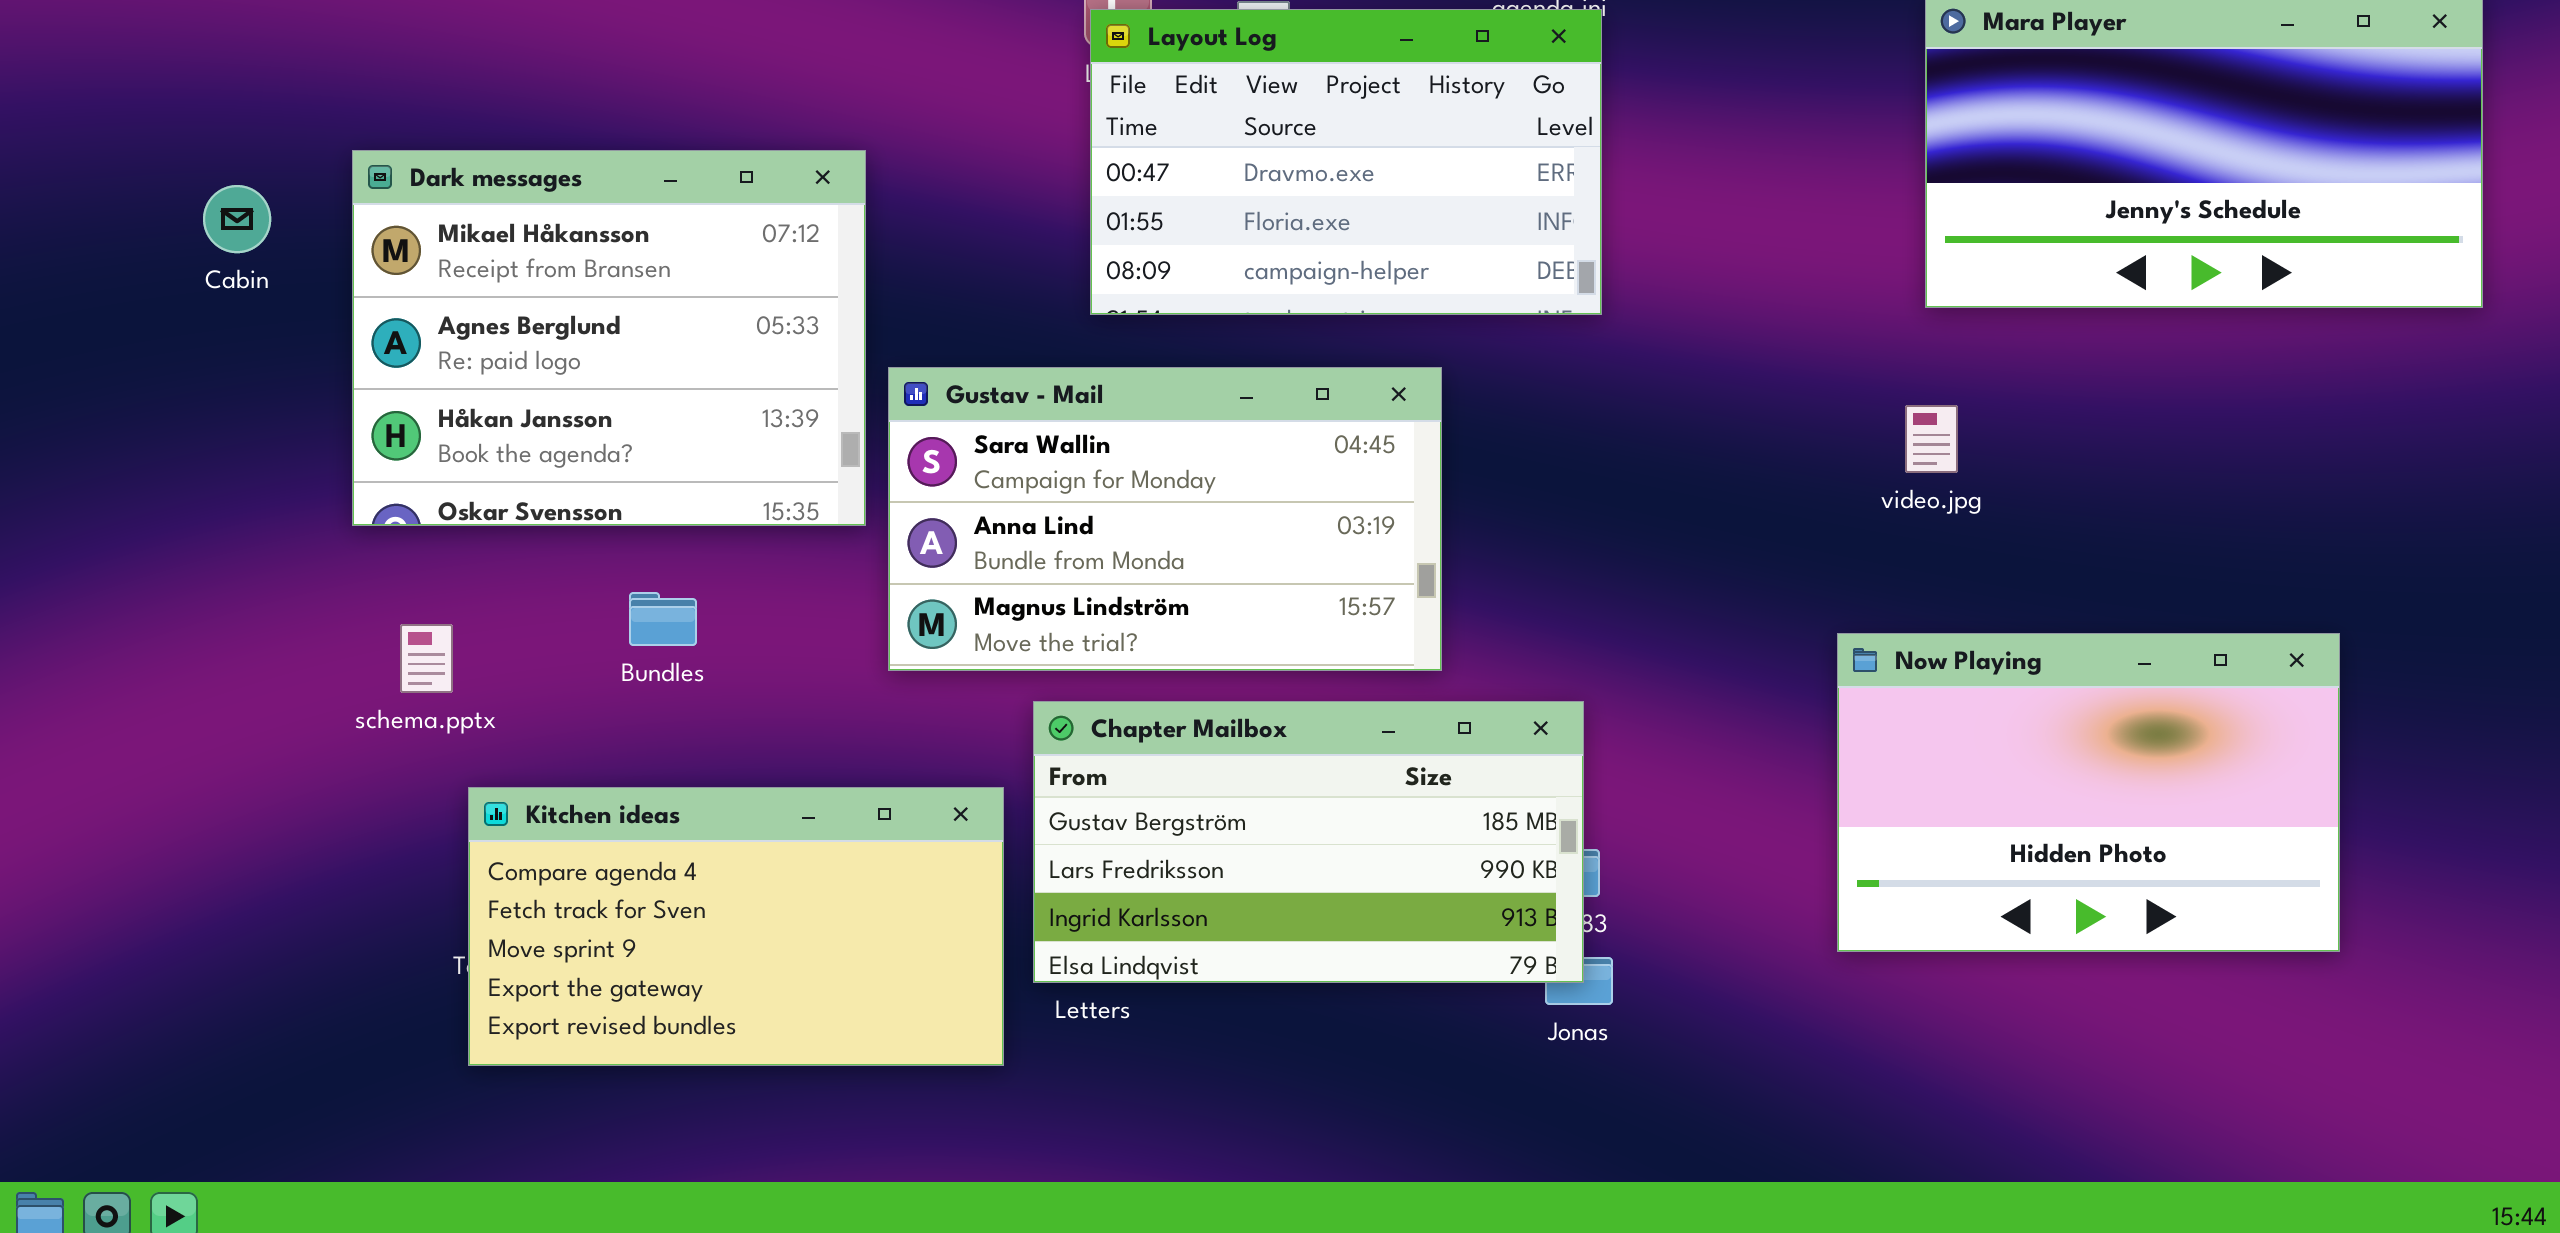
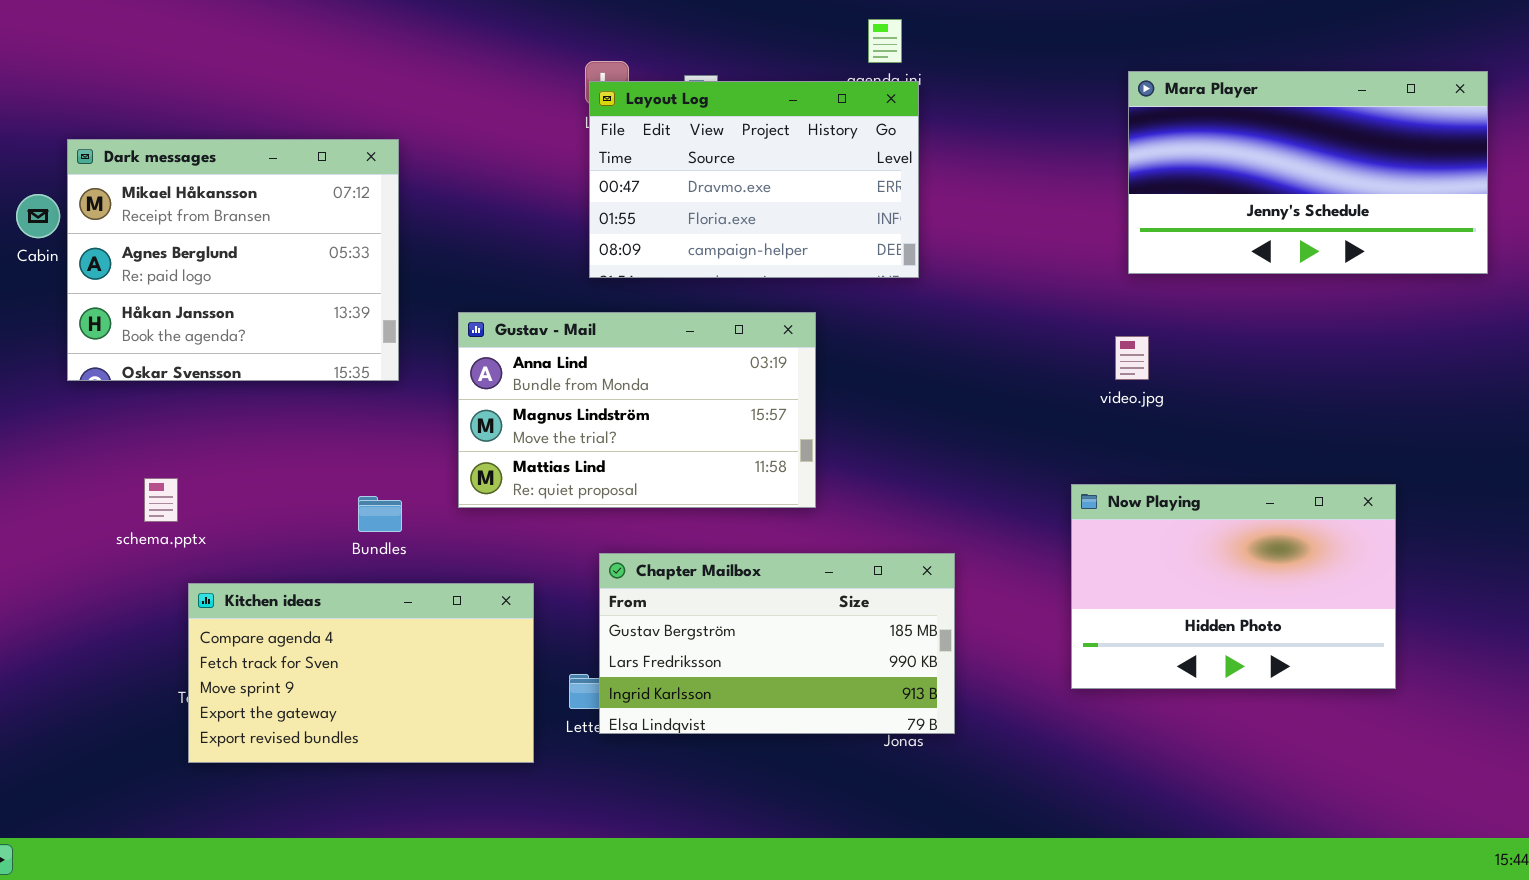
Dark messages: [352,150,866,526] -> [67,139,399,381], moved
Gustav - Mail: [888,367,1442,671] -> [458,312,816,508], scrolled down 1 row
Bundles: [629,592,697,646] -> [358,496,402,532], moved
Chapter Mailbox: [1033,701,1584,983] -> [599,553,955,734], moved

